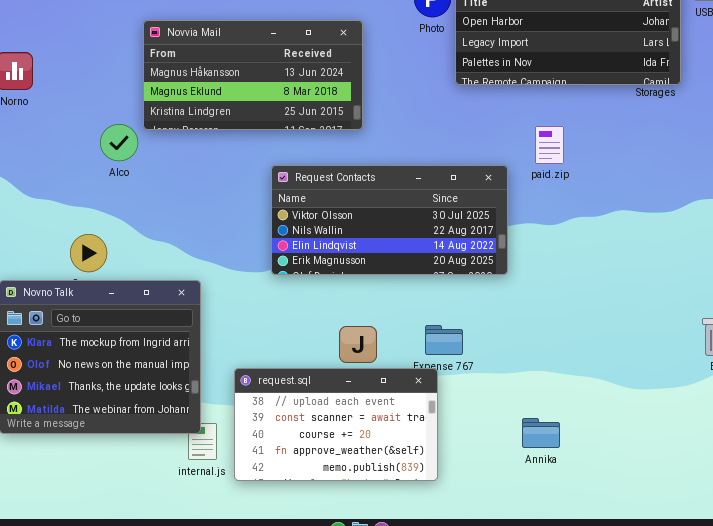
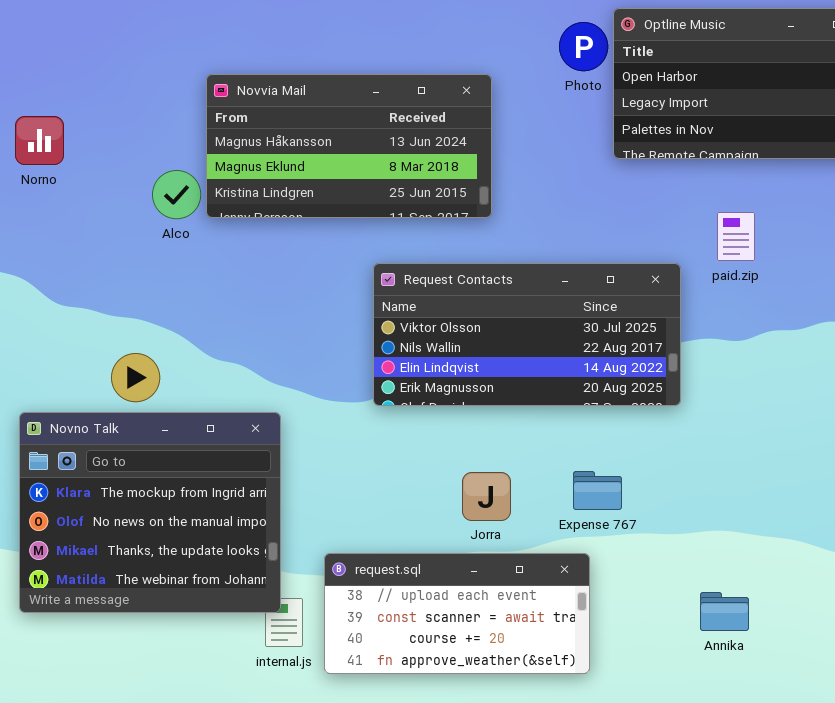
Alco: [100,124,138,161] -> [152,170,201,219], moved
request.sql: [234,368,438,481] -> [324,553,590,674], resized

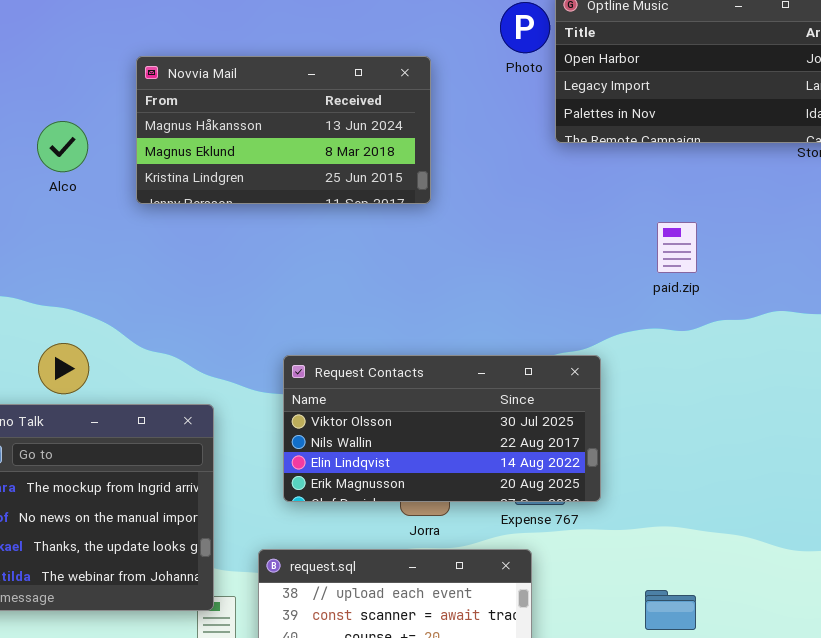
Alco: [152,170,201,219] -> [37,121,88,172], moved
paid.zip: [717,212,755,261] -> [657,222,697,273], moved
Request Contacts: [373,263,681,406] -> [283,355,601,502], moved

